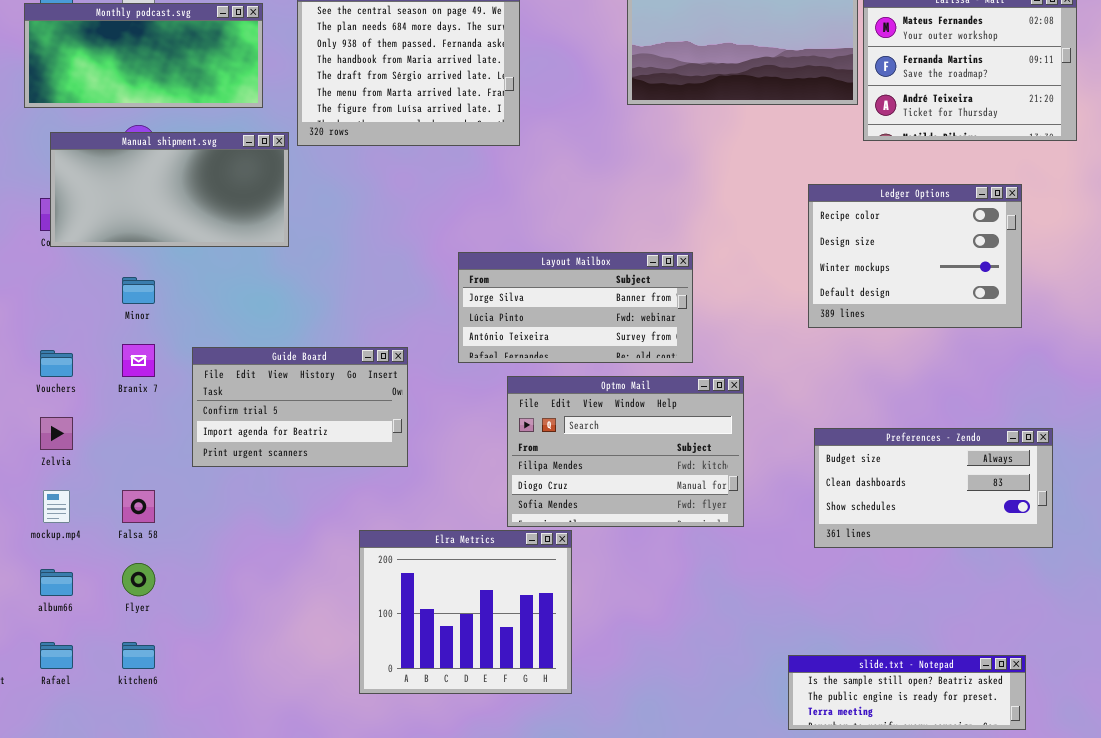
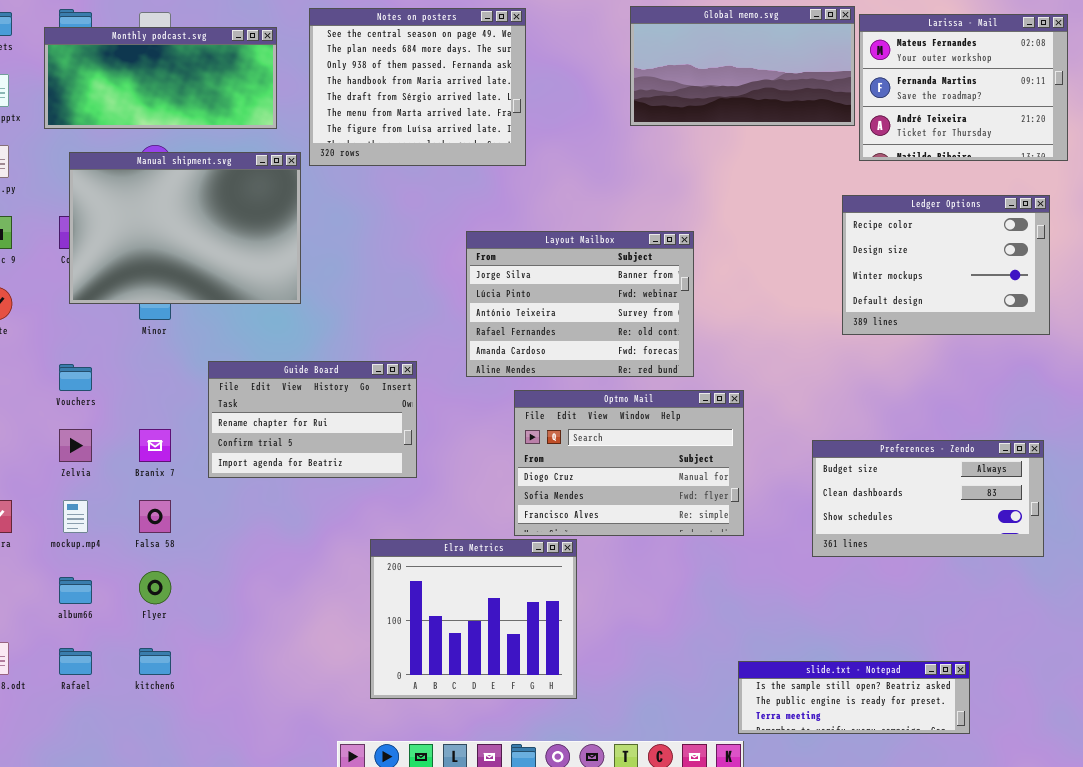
Manual shipment.svg: [50,132,289,247] -> [69,152,301,304], resized
Ledger Options: [808,184,1022,328] -> [842,195,1050,335], moved
Layout Mailbox: [458,252,693,363] -> [466,231,694,377], resized
Branix 7: [122,344,155,377] -> [139,429,171,462], moved
Guide Board: [192,347,408,467] -> [208,361,417,478], scrolled up 1 row
Optmo Mail: [507,376,744,527] -> [514,390,744,536], scrolled down 1 row
slide.txt - Notepad: [788,655,1026,730] -> [738,661,970,734], moved

